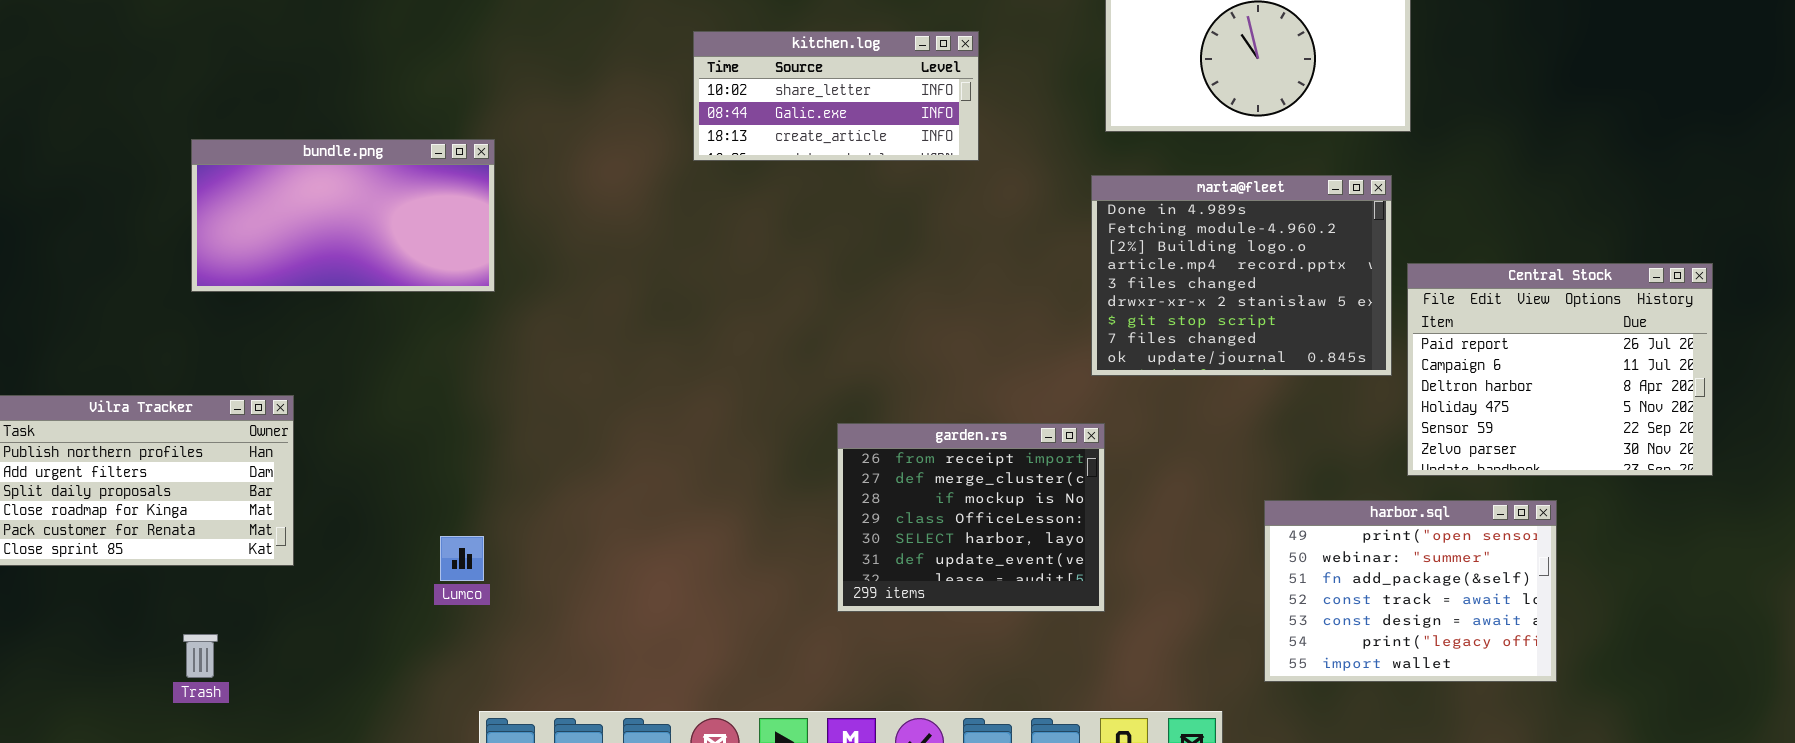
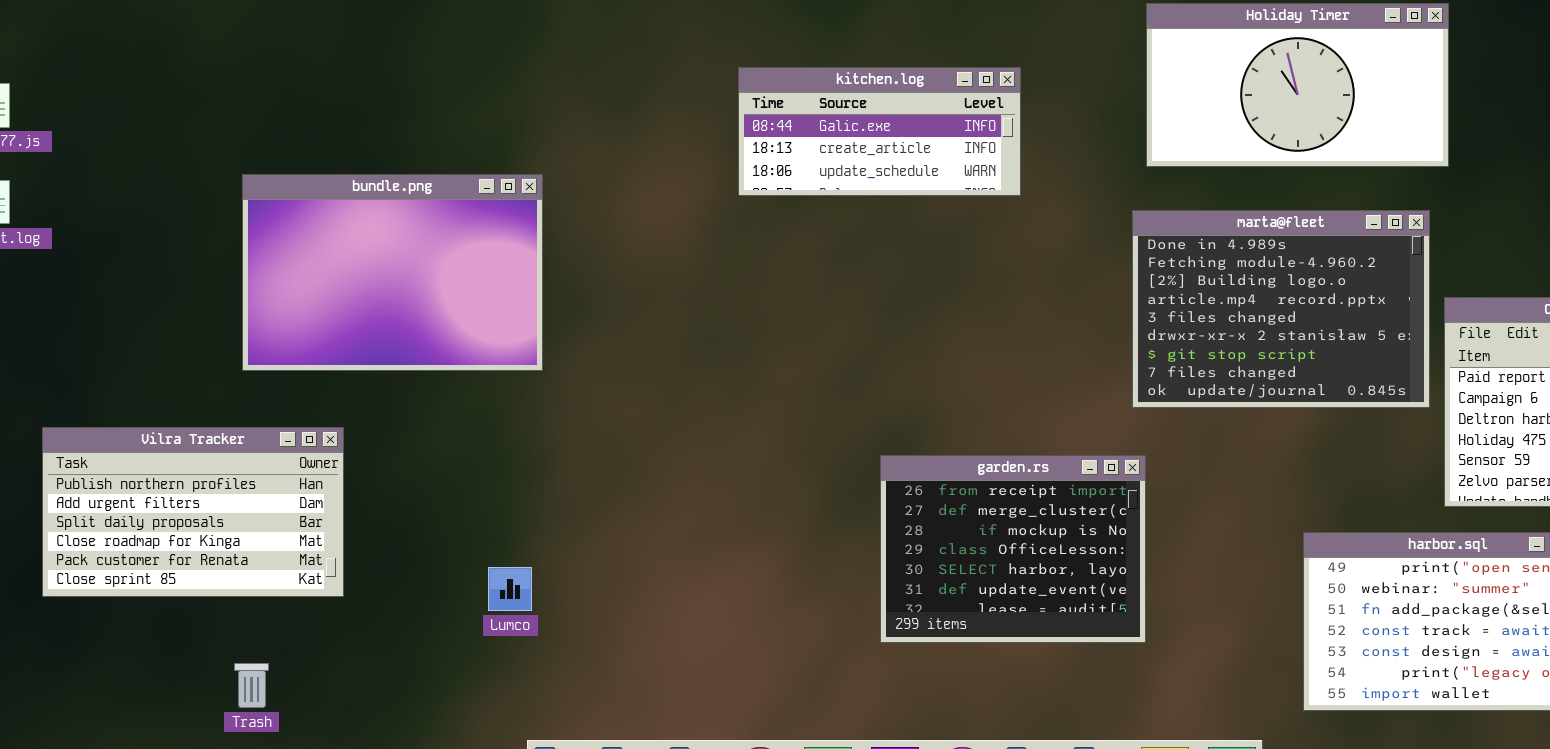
kitchen.log: [693,31,979,161] -> [738,67,1021,196], scrolled down 1 row
bundle.png: [191,139,495,292] -> [242,174,543,371], resized

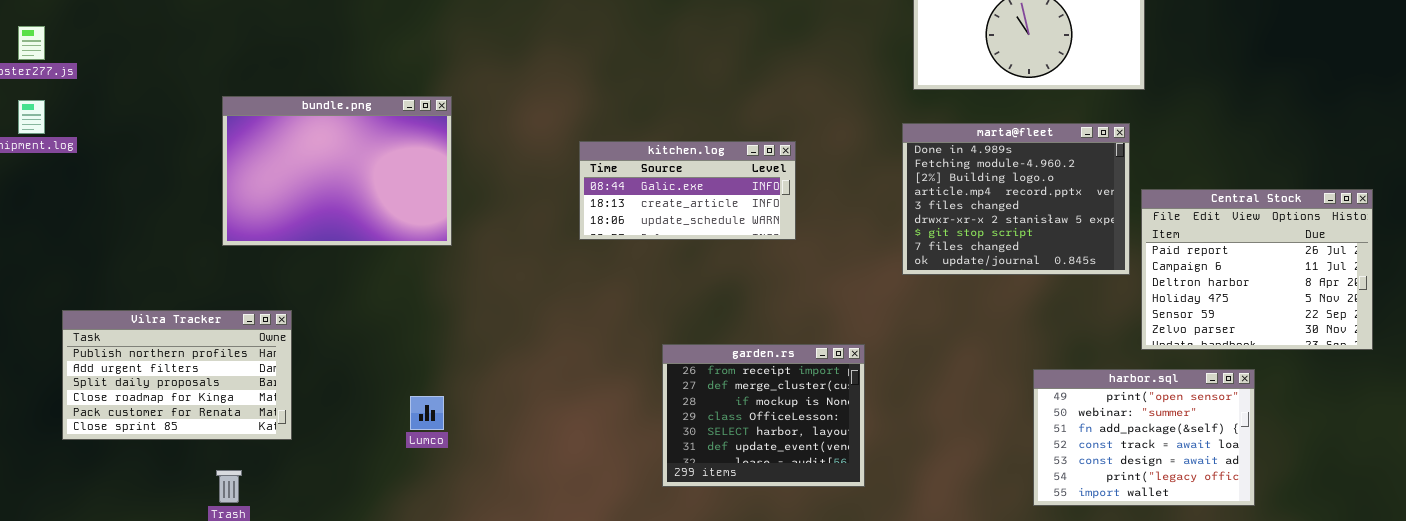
kitchen.log: [738,67,1021,196] -> [579,141,796,240], moved
Vilra Tracker: [42,427,344,597] -> [62,310,292,440], moved
garden.rs: [880,455,1146,643] -> [662,344,865,487], moved

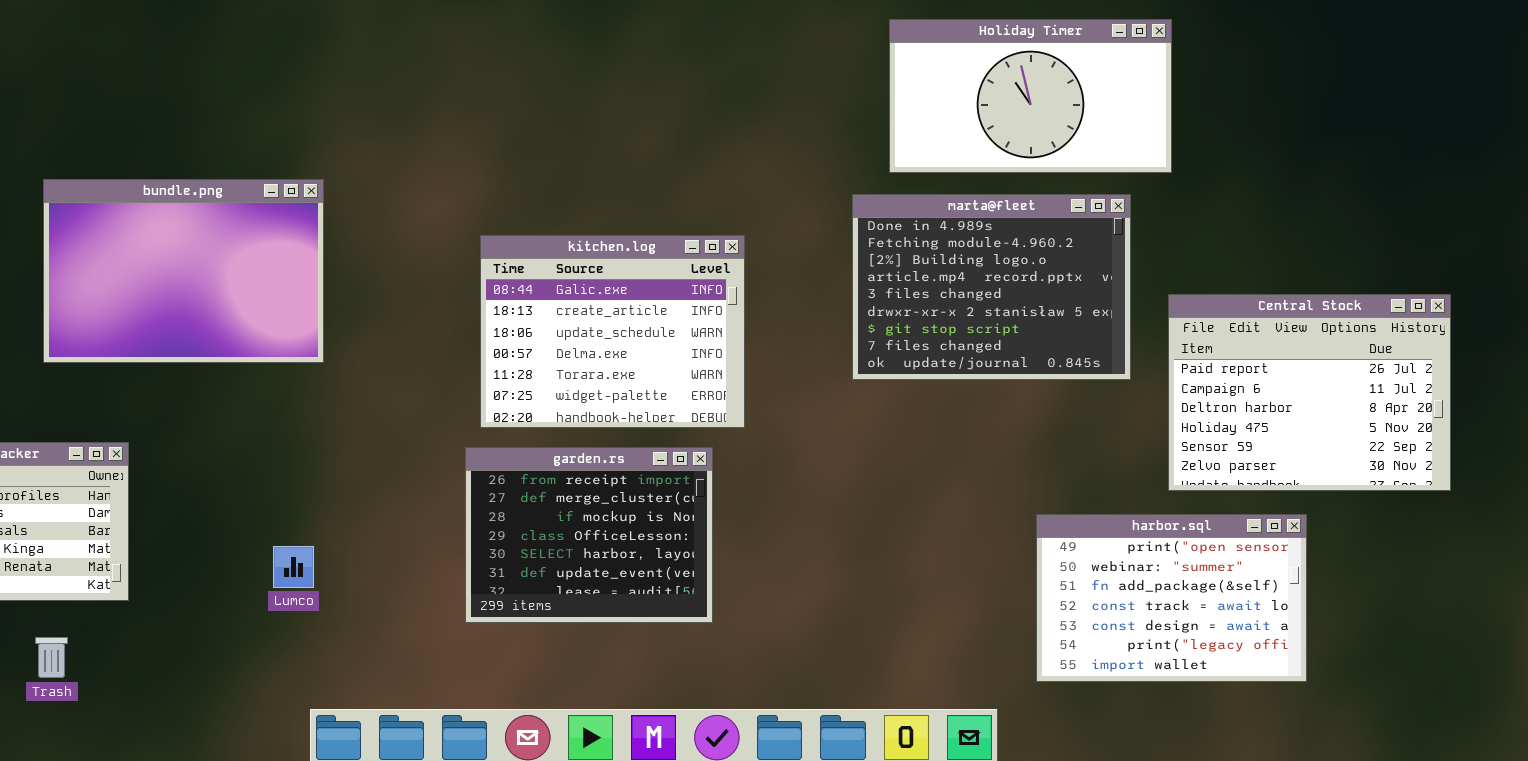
marta@fleet: [902,123,1130,275] -> [852,194,1131,380], moved
kitchen.log: [579,141,796,240] -> [480,235,745,428], resized
garden.rs: [662,344,865,487] -> [465,447,713,623], moved

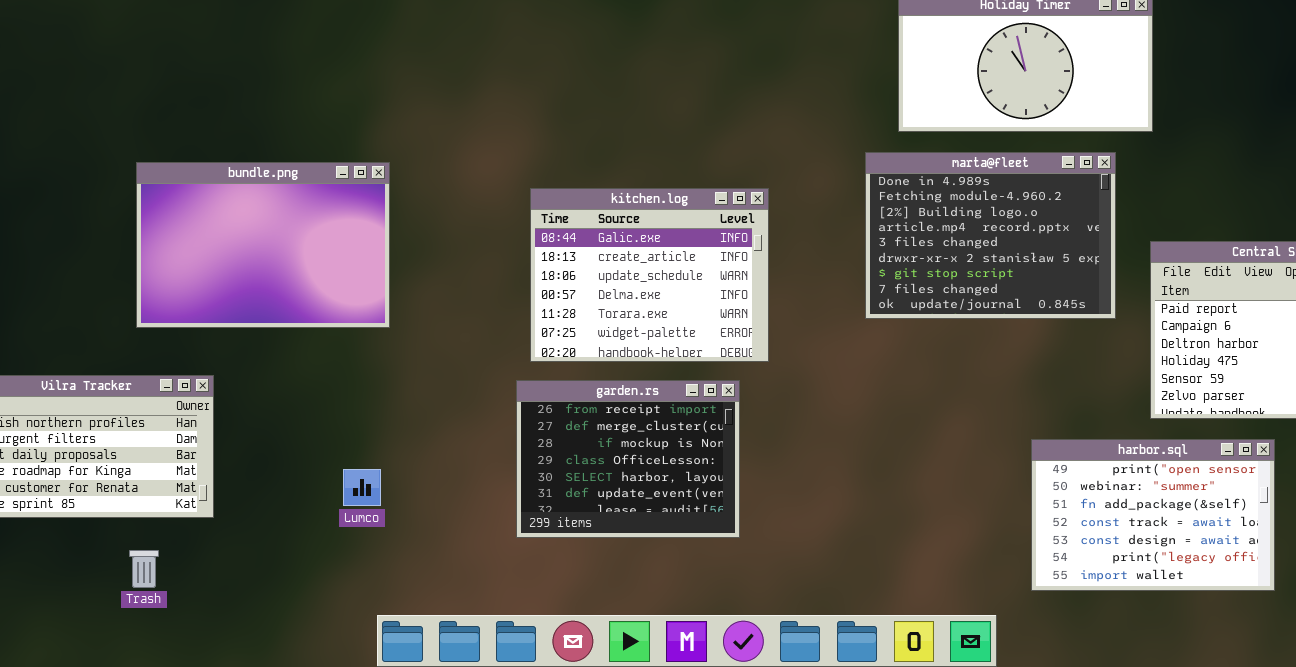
bundle.png: [43,179,324,363] -> [136,162,390,328], moved

